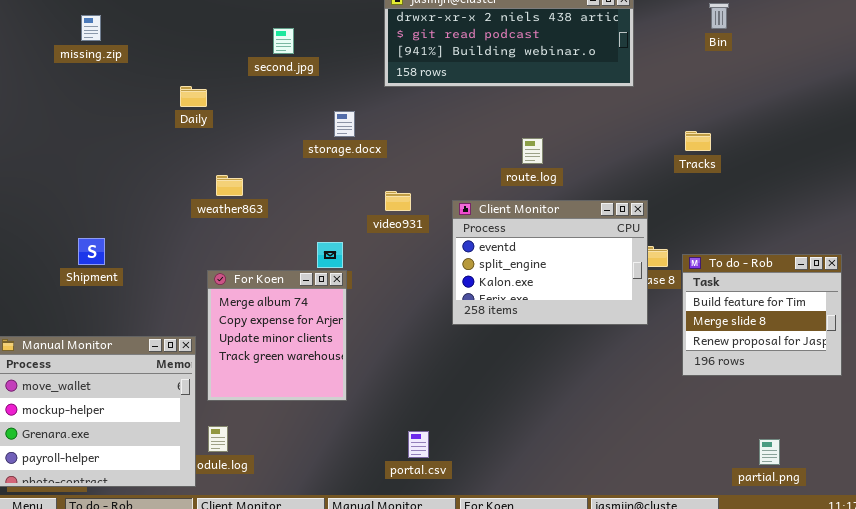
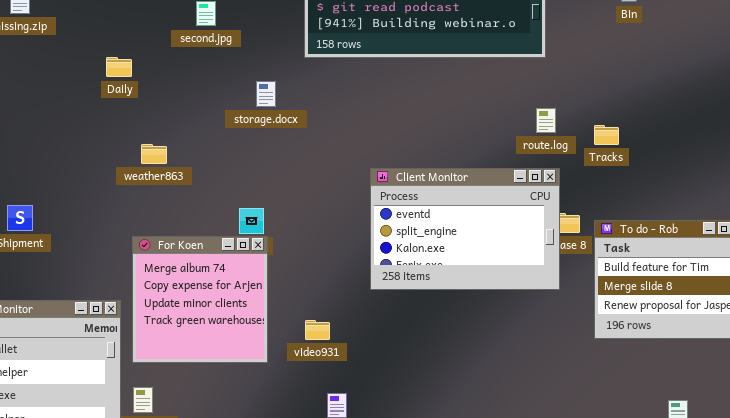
Tracks: [685,131,711,151] -> [594,125,619,145], moved
route.log: [522,138,543,164] -> [536,108,556,133], moved
video931: [385,191,411,211] -> [305,320,330,340], moved

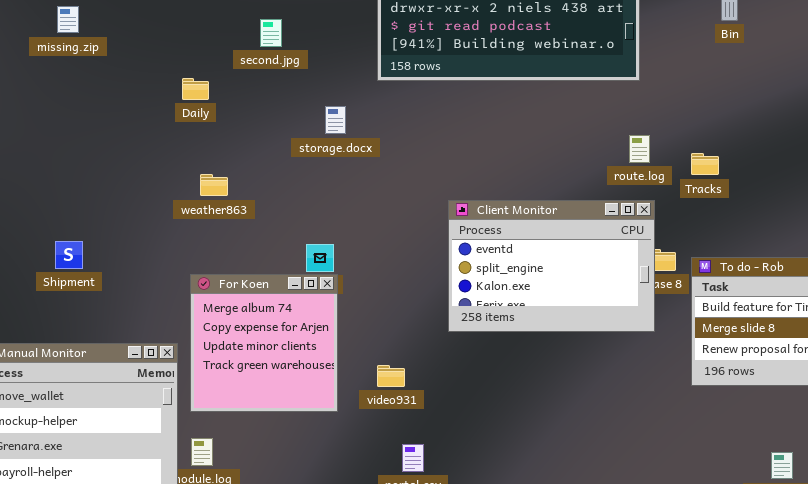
Daily: [106,57,132,77] -> [182,78,209,100], moved

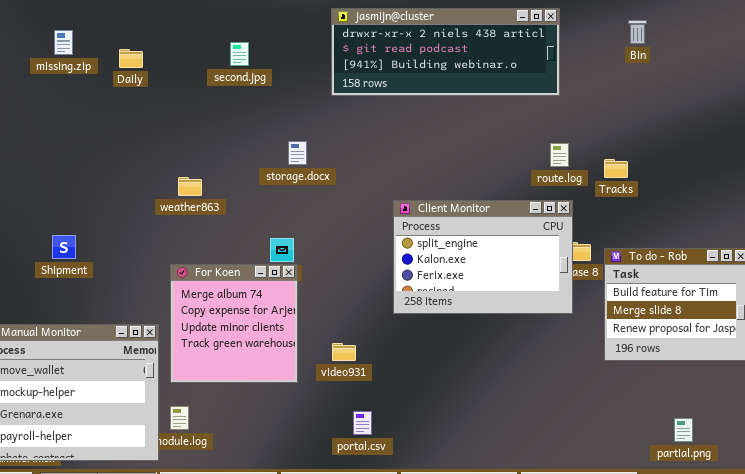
Daily: [182,78,209,100] -> [119,49,143,68], moved
storage.docx: [325,106,346,134] -> [288,141,307,165], moved
Client Monitor: [448,200,655,332] -> [393,200,573,314], scrolled down 1 row

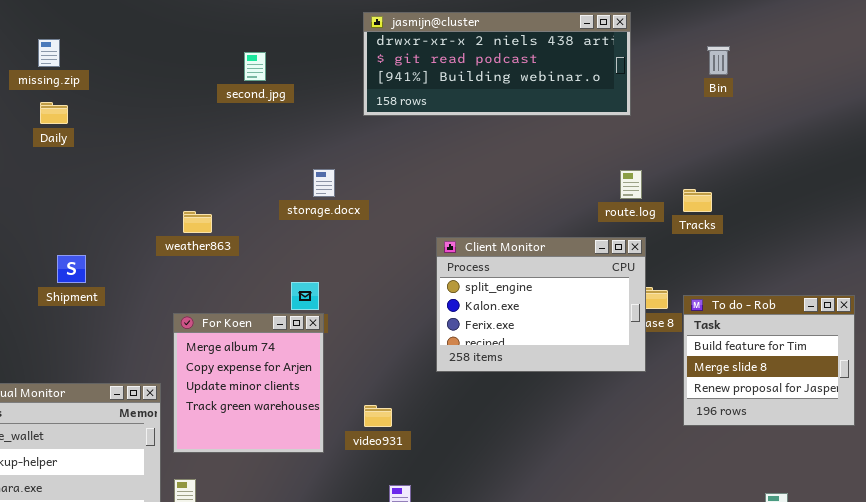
Bin: [628,20,647,44] -> [707,46,730,75], moved
Daily: [119,49,143,68] -> [40,102,68,124], moved
Shipment: [52,235,76,259] -> [57,255,86,283], moved

